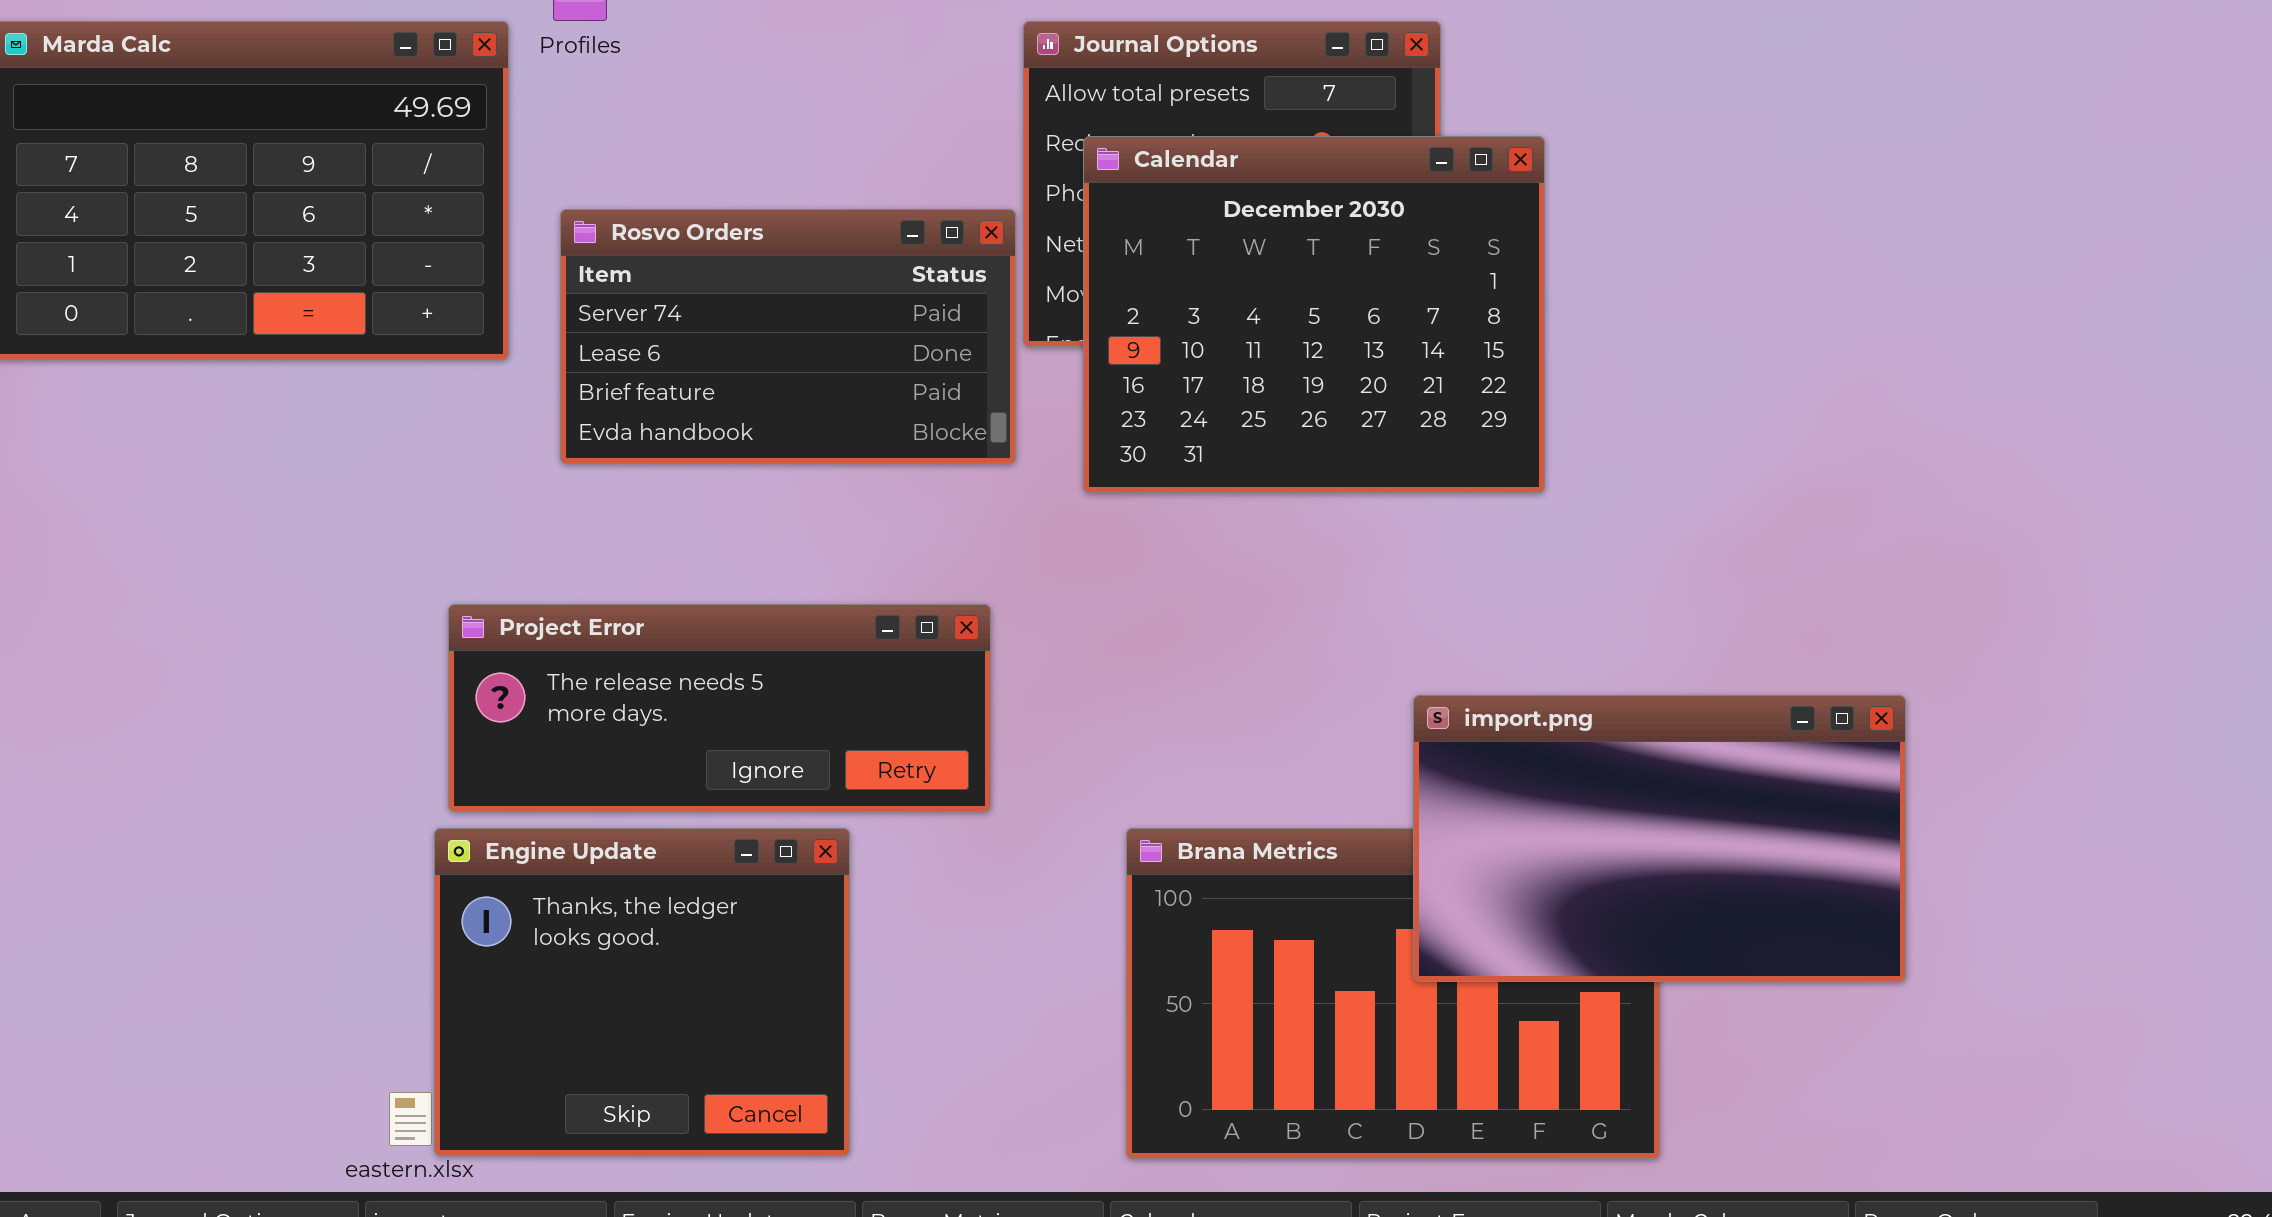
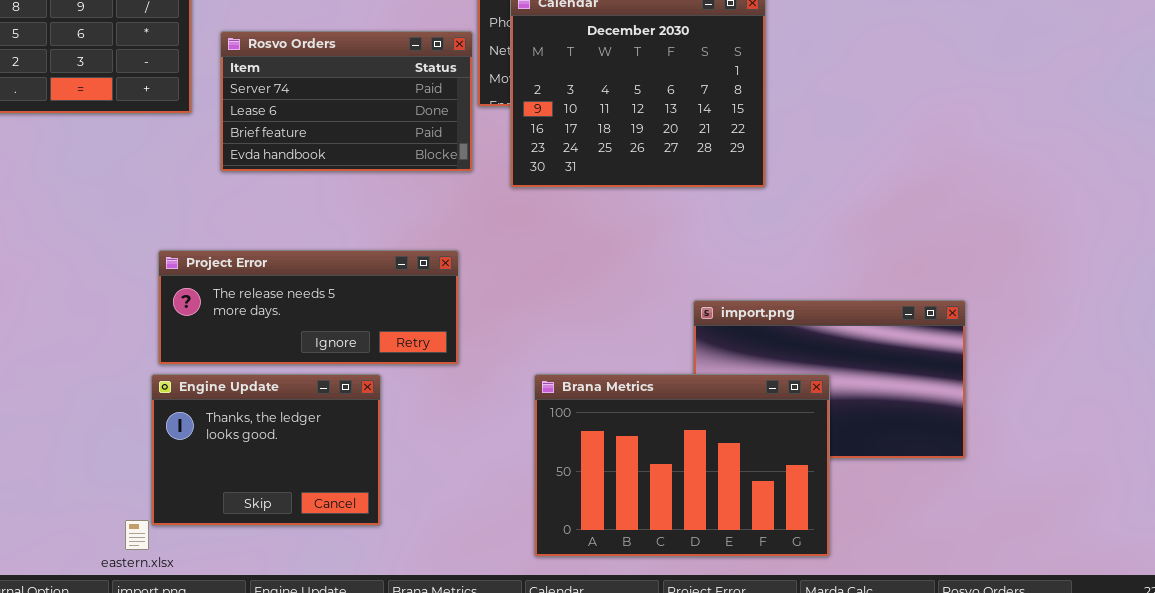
Engine Update: [434,828,850,1156] -> [151,374,381,526], resized
Brana Metrics: [1126,828,1660,1159] -> [534,374,830,557], raised

